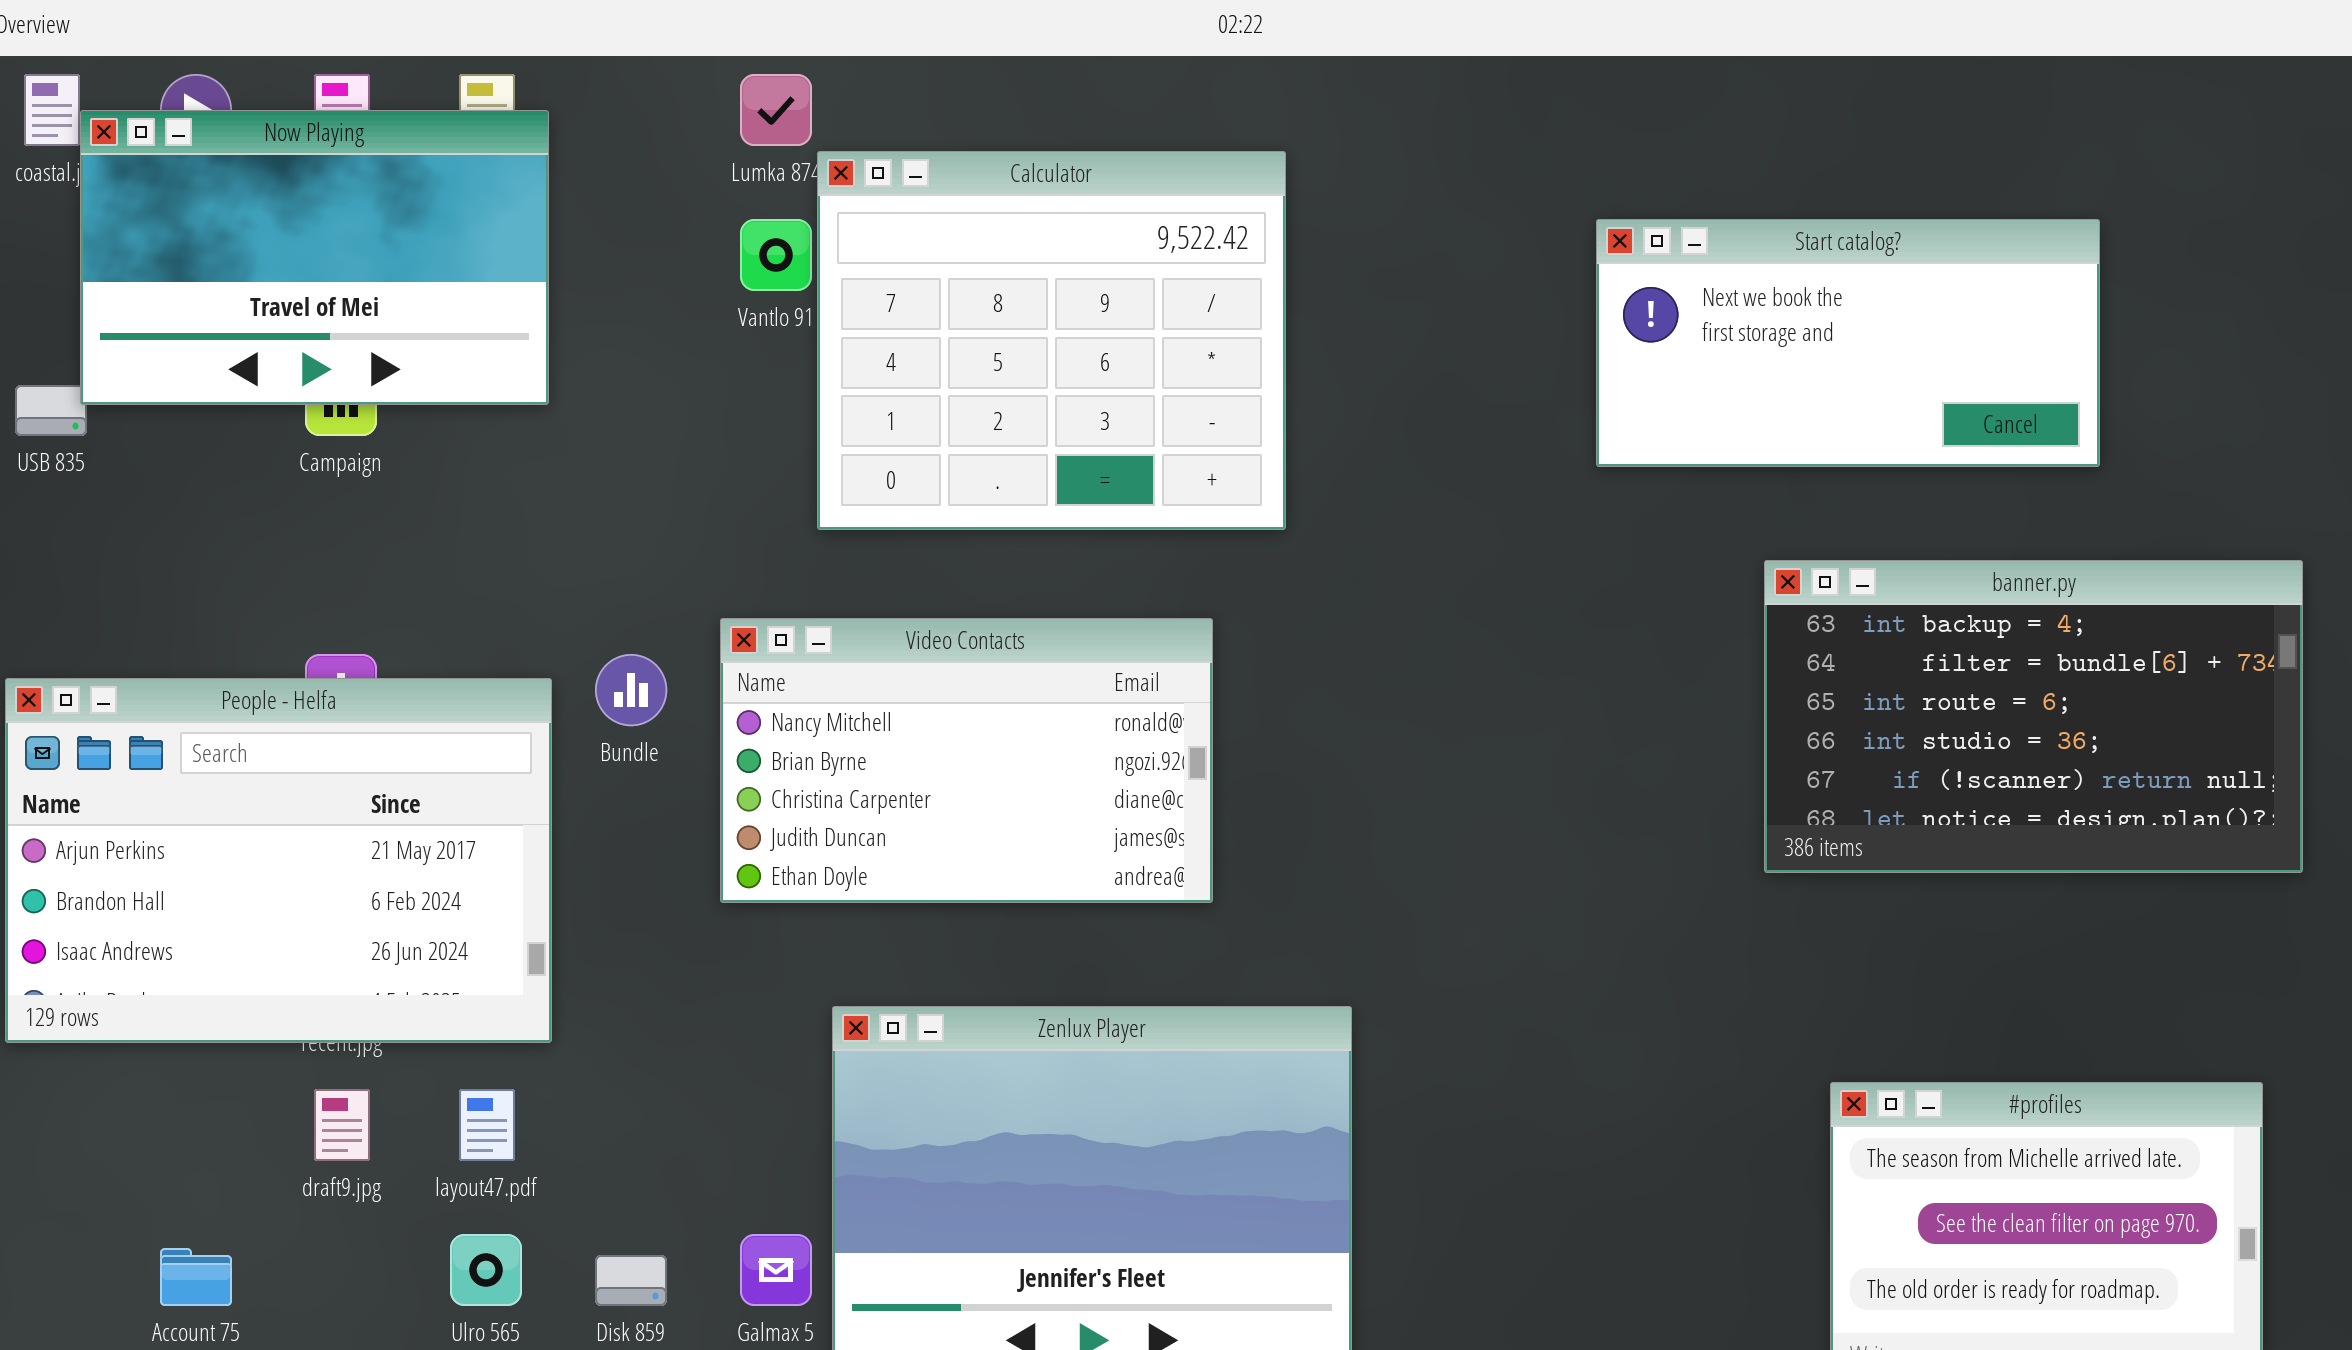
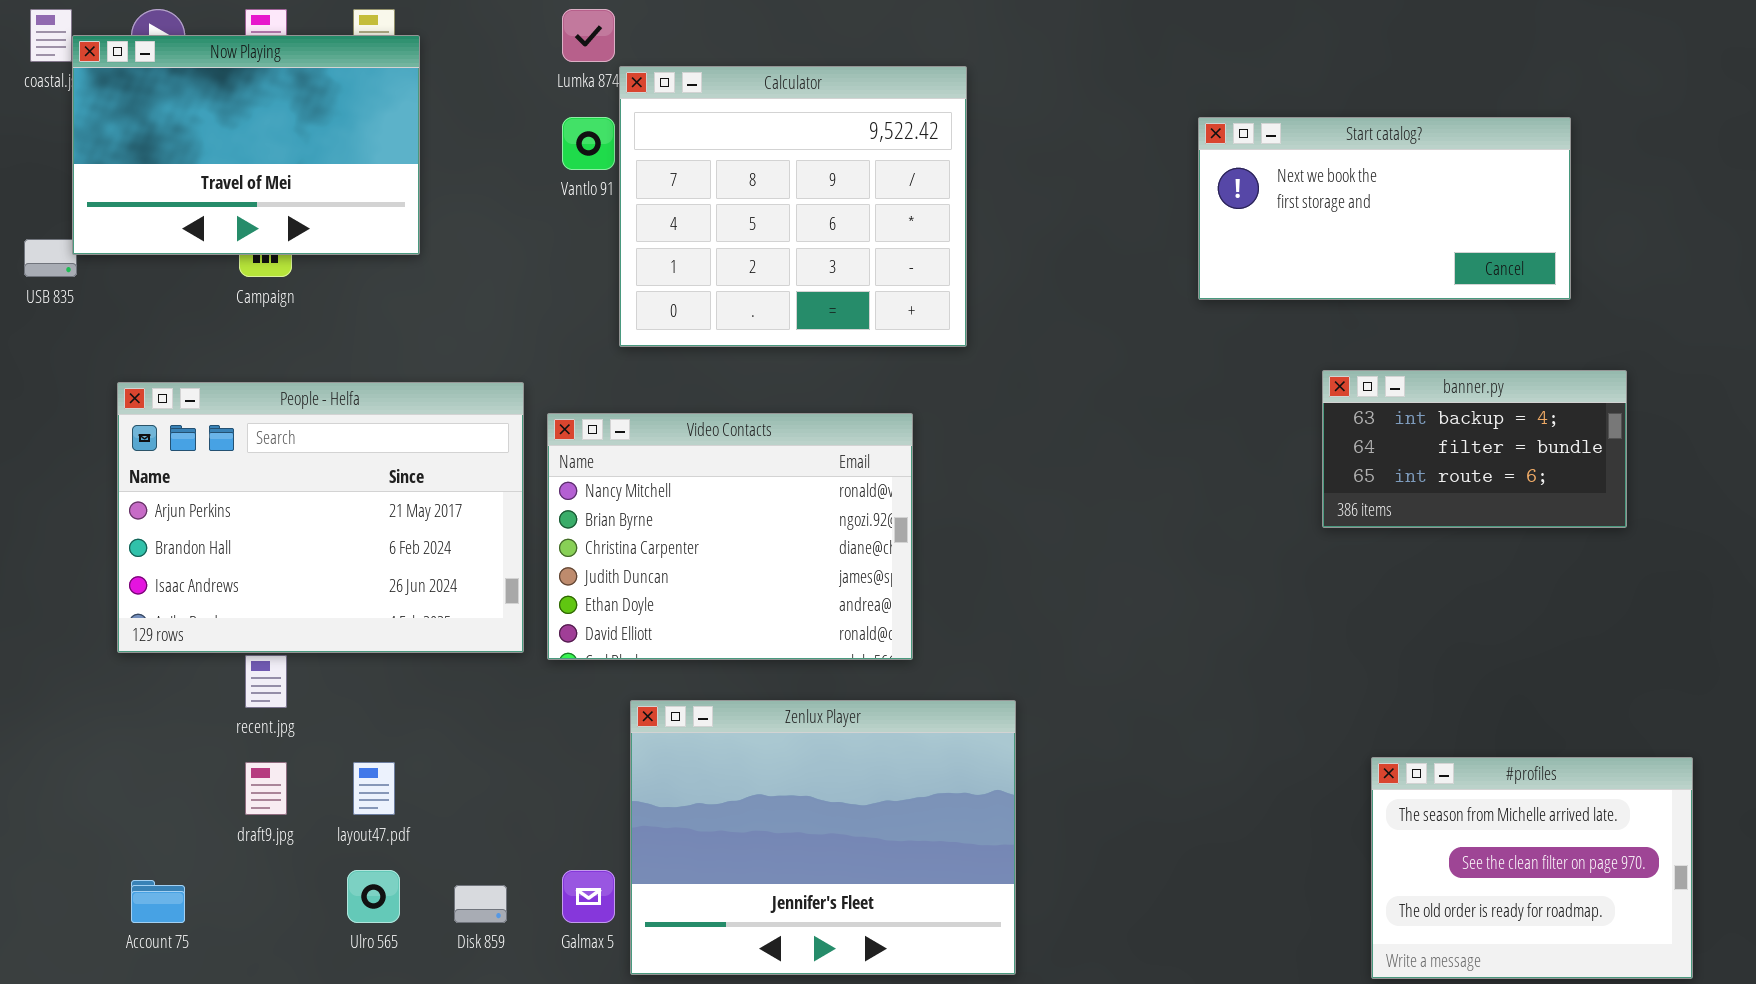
banner.py: [1764,560,2303,873] -> [1322,370,1627,528], resized
Video Contacts: [720,618,1213,903] -> [547,413,913,660], resized
People - Helfa: [5,678,552,1043] -> [117,382,524,653], moved

